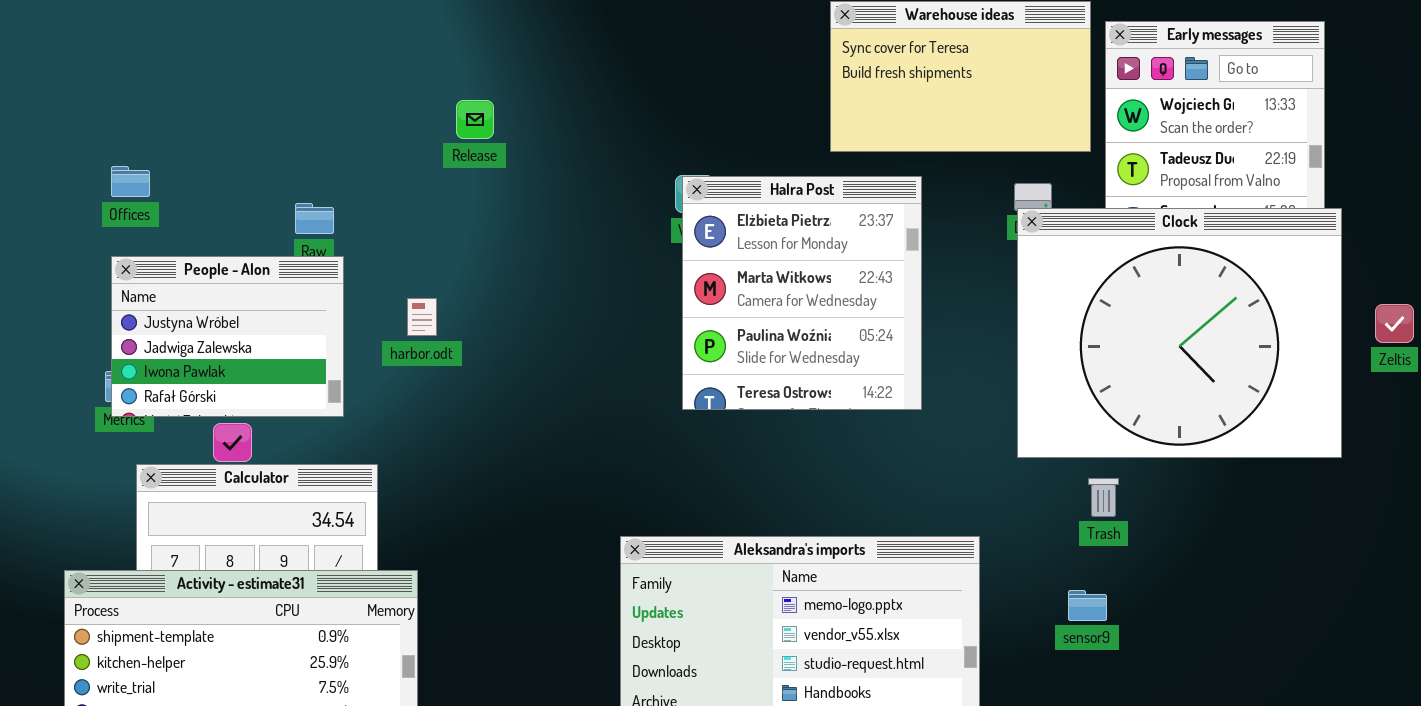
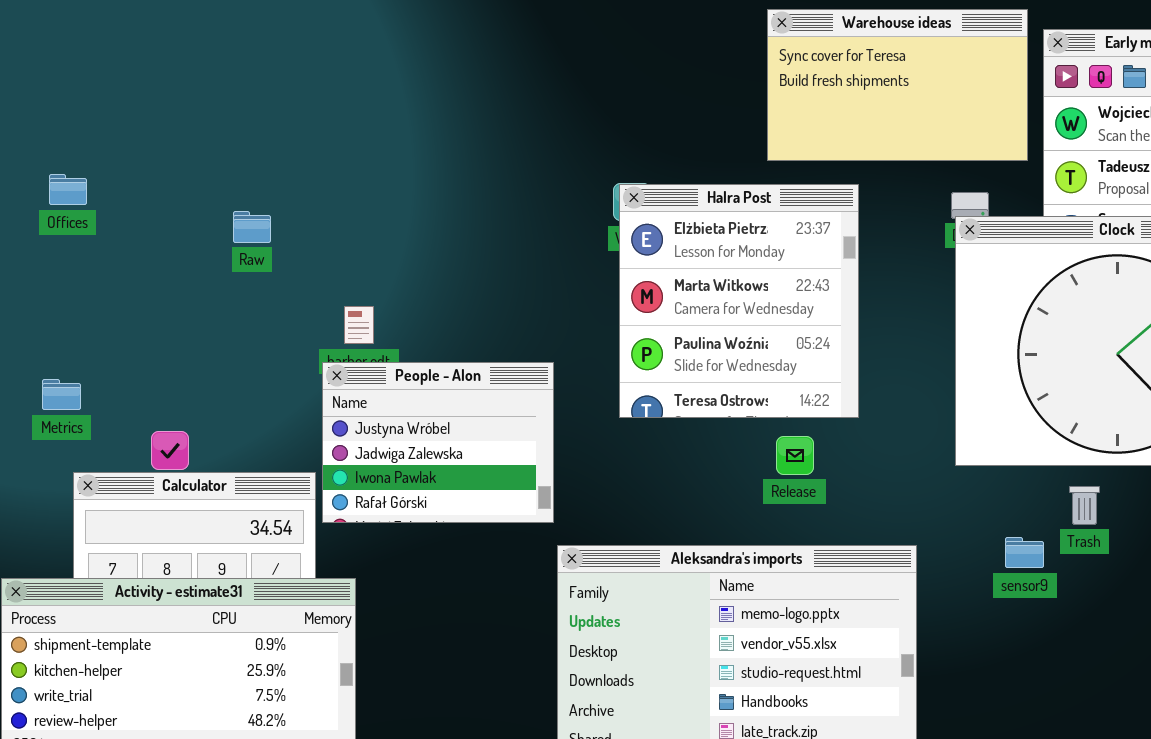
Release: [456,100,494,139] -> [776,436,814,475], moved
People - Alon: [111,256,344,417] -> [322,362,554,523], moved
Trash: [1088,478,1119,517] -> [1069,486,1100,525], moved
sensor9: [1068,590,1107,621] -> [1005,537,1044,568], moved

